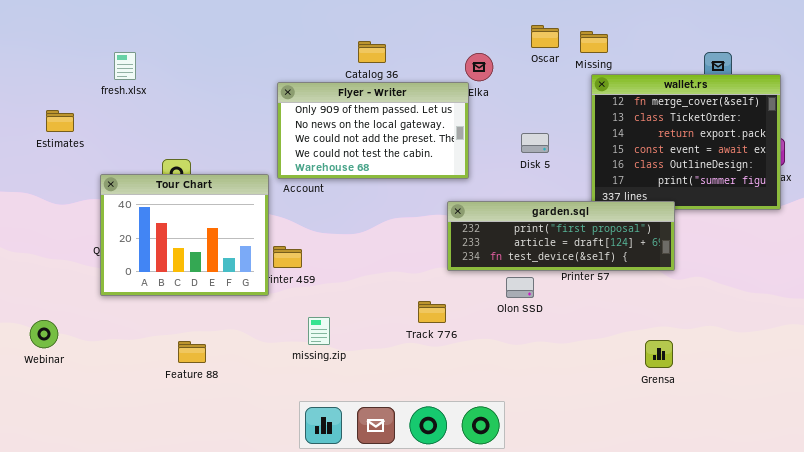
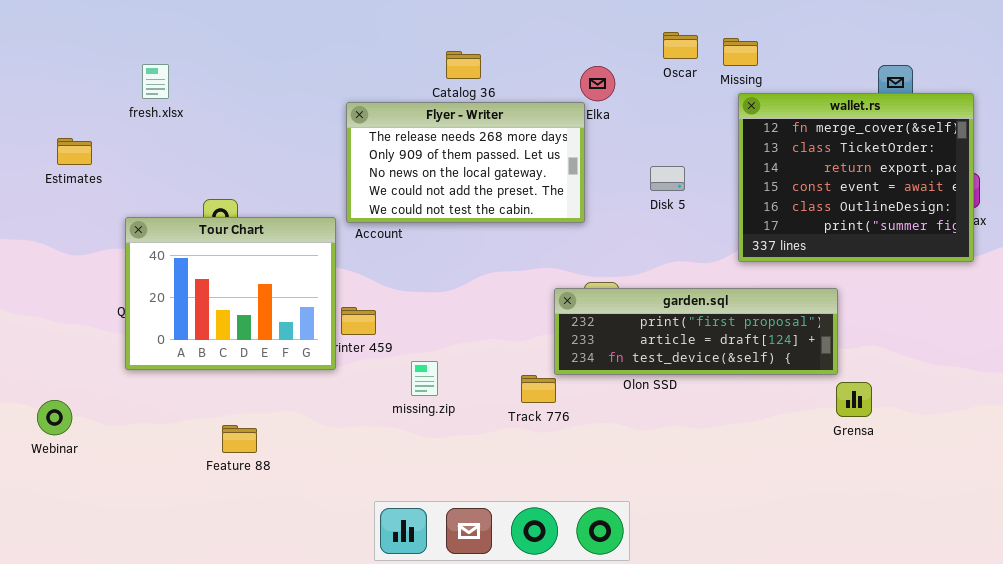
Flyer - Writer: [277,82,469,179] -> [346,102,585,223], scrolled up 1 row
garden.sql: [447,201,675,271] -> [554,288,838,375], moved
missing.zip: [308,317,330,345] -> [411,361,438,396], moved
Grensa: [645,340,673,368] -> [836,382,872,417], moved

